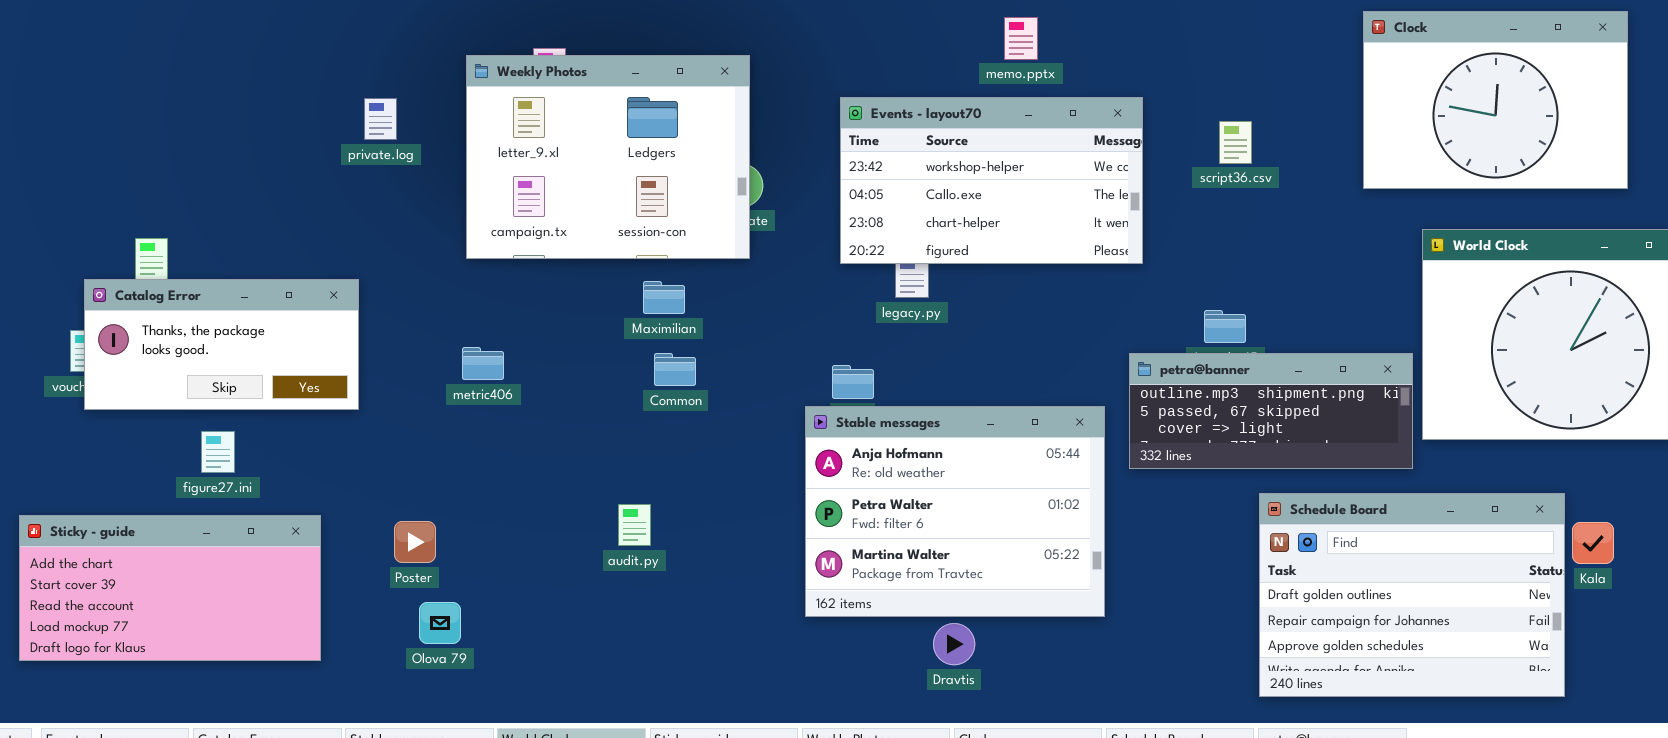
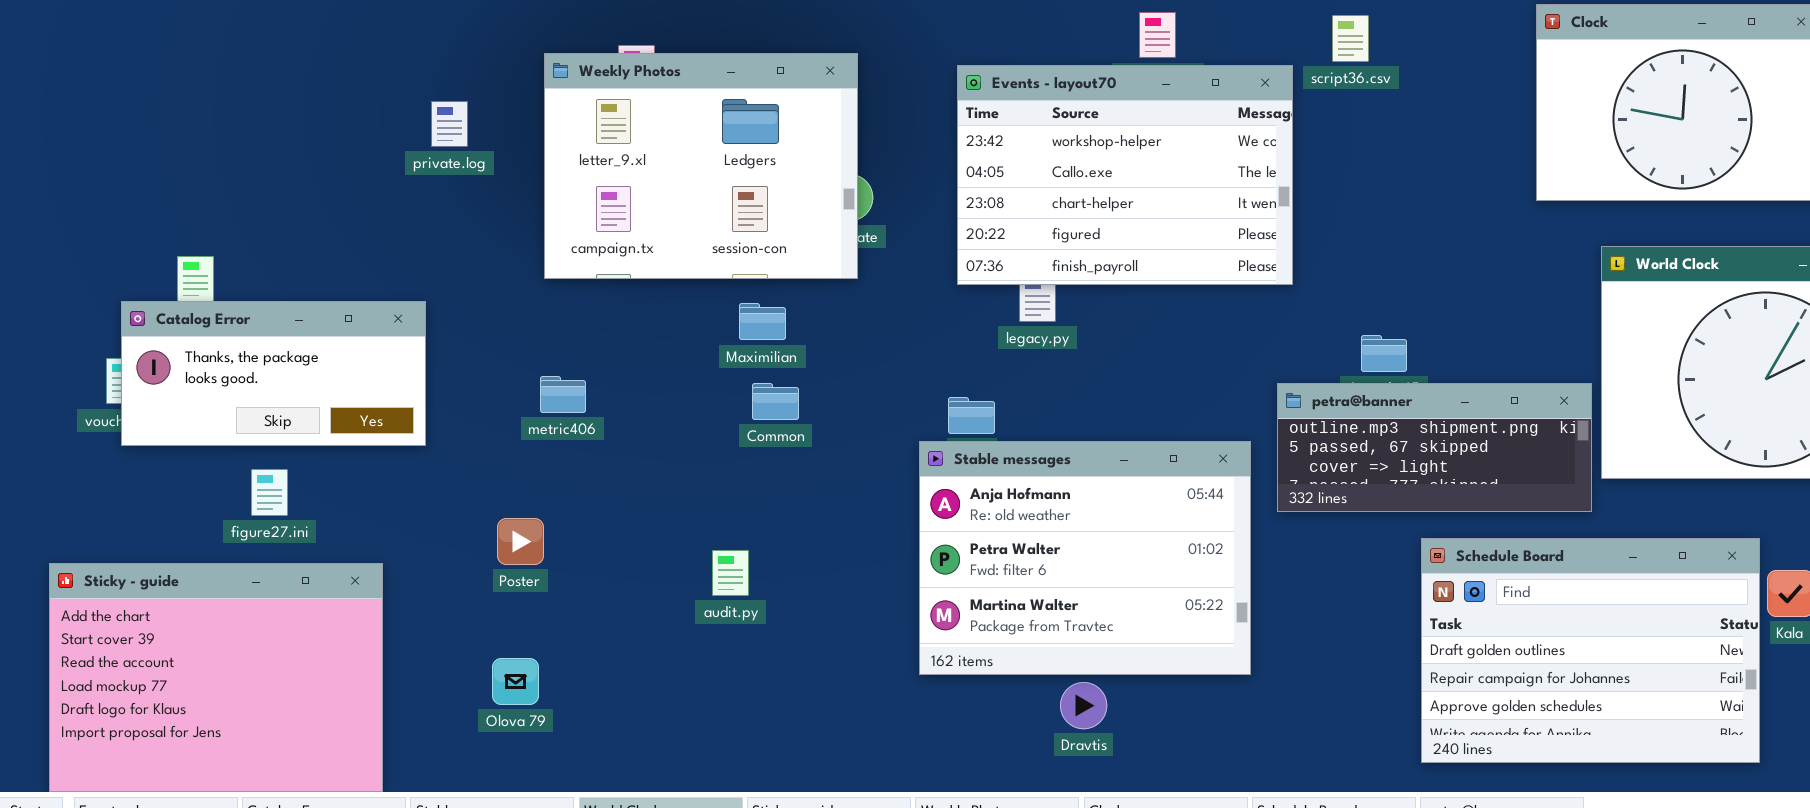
Events - layout70: [840,97,1143,264] -> [957,65,1293,285], resized
script36.csv: [1219,121,1252,164] -> [1332,15,1369,62], moved
Sticky - guide: [19,515,321,661] -> [49,563,383,792], resized
Poster: [394,521,436,563] -> [497,518,544,565], moved

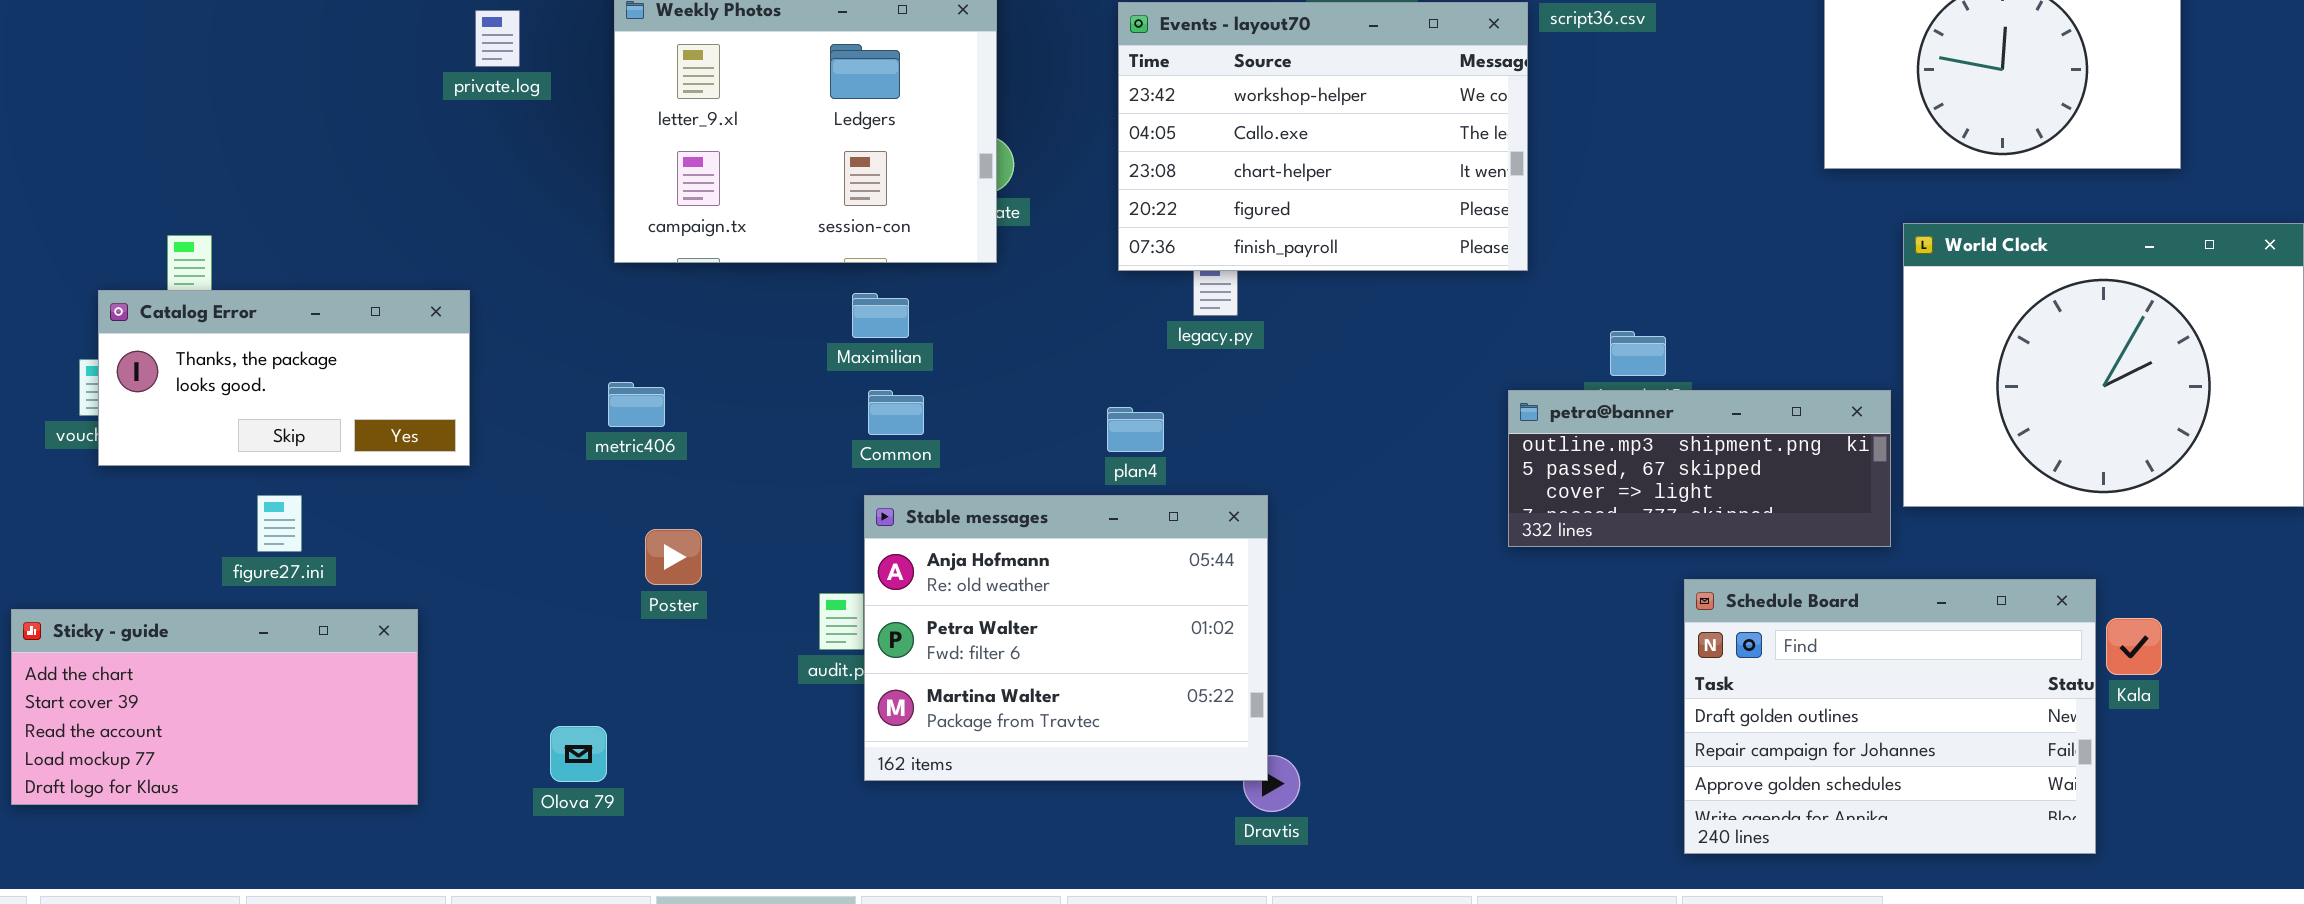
private.log: [431,101,468,147] -> [475,10,520,67], moved
Stable messages: [919,441,1251,675] -> [864,495,1268,781], moved
Poster: [497,518,544,565] -> [645,529,702,585], moved
Sticky - guide: [49,563,383,792] -> [11,609,418,805], resized

